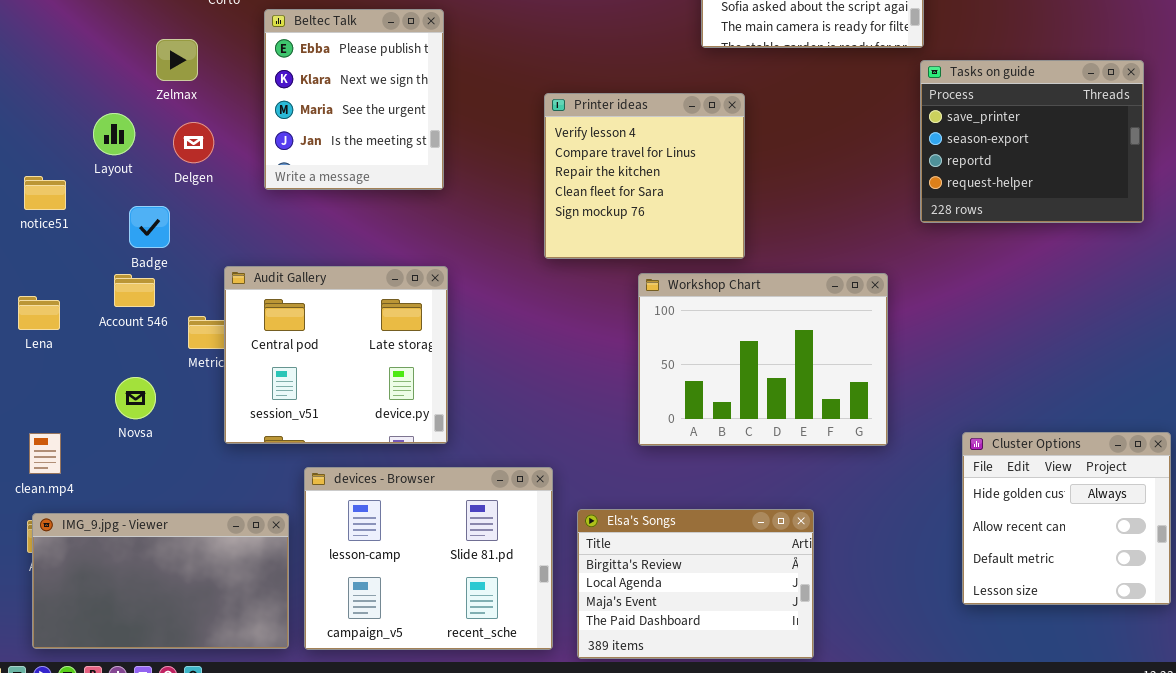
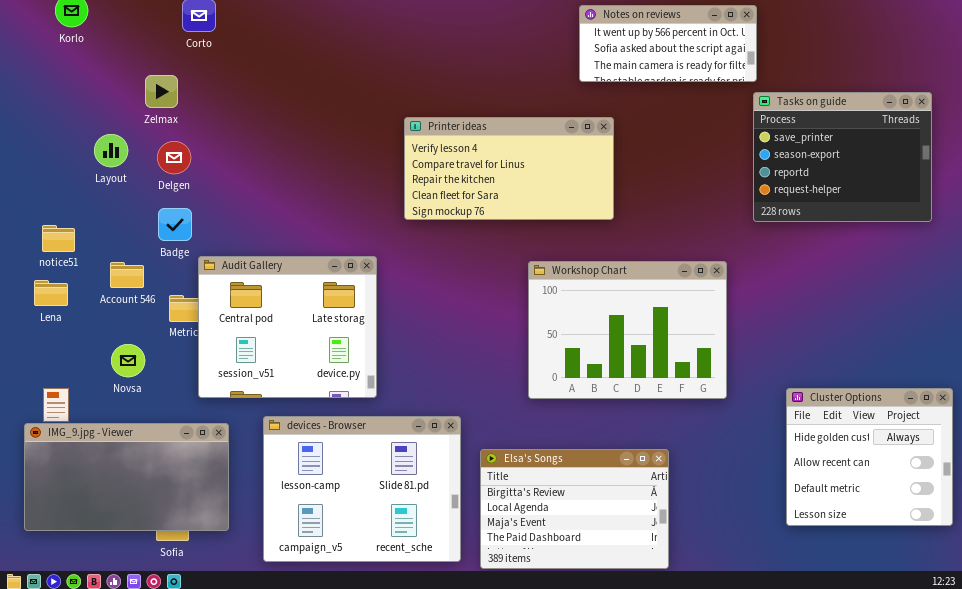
Beltec Talk: [264,9,444,190] -> none, closed
Printer ideas: [544,93,745,259] -> [404,117,614,220], resized
notice51: [24,176,66,210] -> [42,225,75,252], moved
Badge: [129,206,170,248] -> [158,208,192,241], moved
IMG_9.jpg - Viewer: [32,513,289,649] -> [24,423,229,531], moved

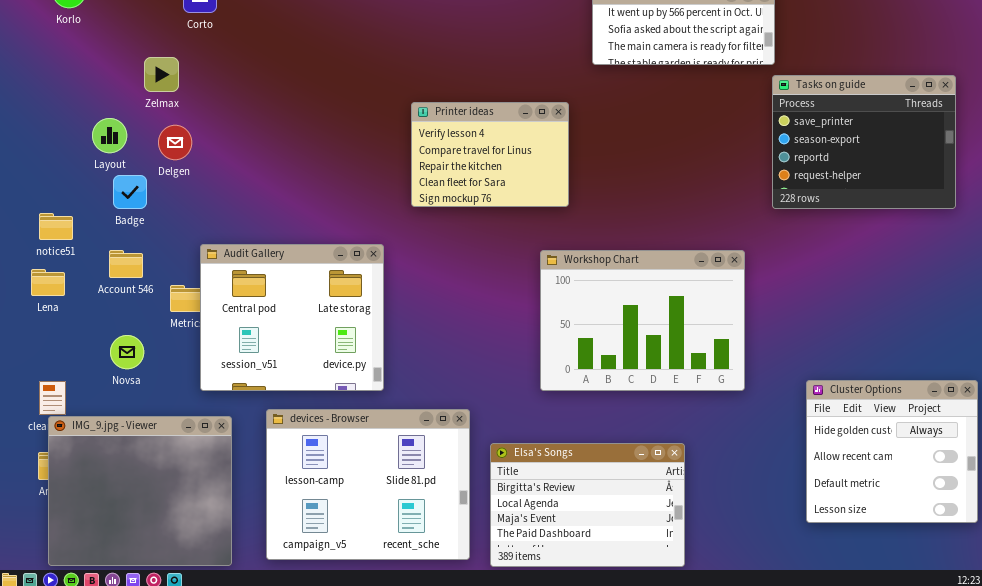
Printer ideas: [404,117,614,220] -> [411,102,569,207], resized
Badge: [158,208,192,241] -> [113,175,147,209], moved
IMG_9.jpg - Viewer: [24,423,229,531] -> [48,416,232,566], resized

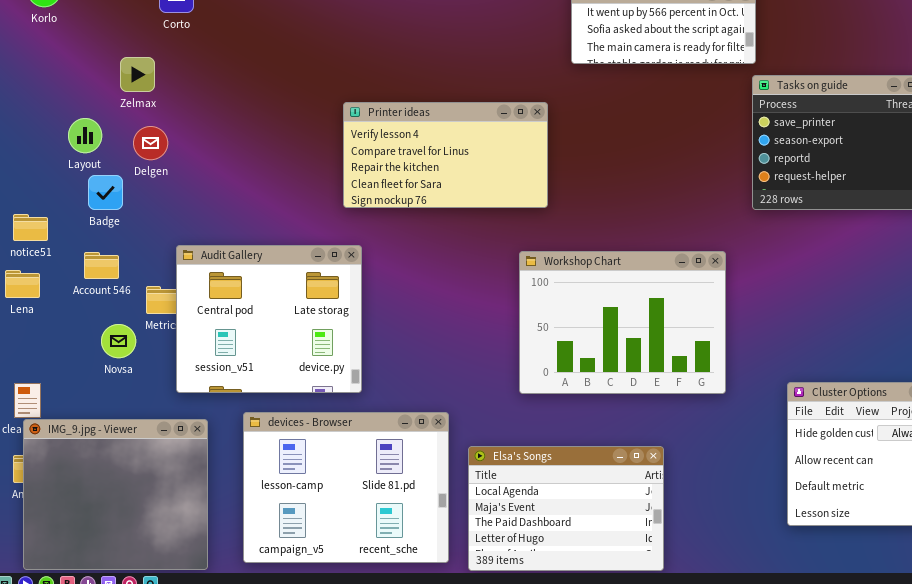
Printer ideas: [411,102,569,207] -> [343,102,548,208], resized
Novsa: [110,335,144,369] -> [101,324,136,358], moved
Elsa's Songs: [490,443,685,567] -> [468,446,664,571], scrolled down 1 row

